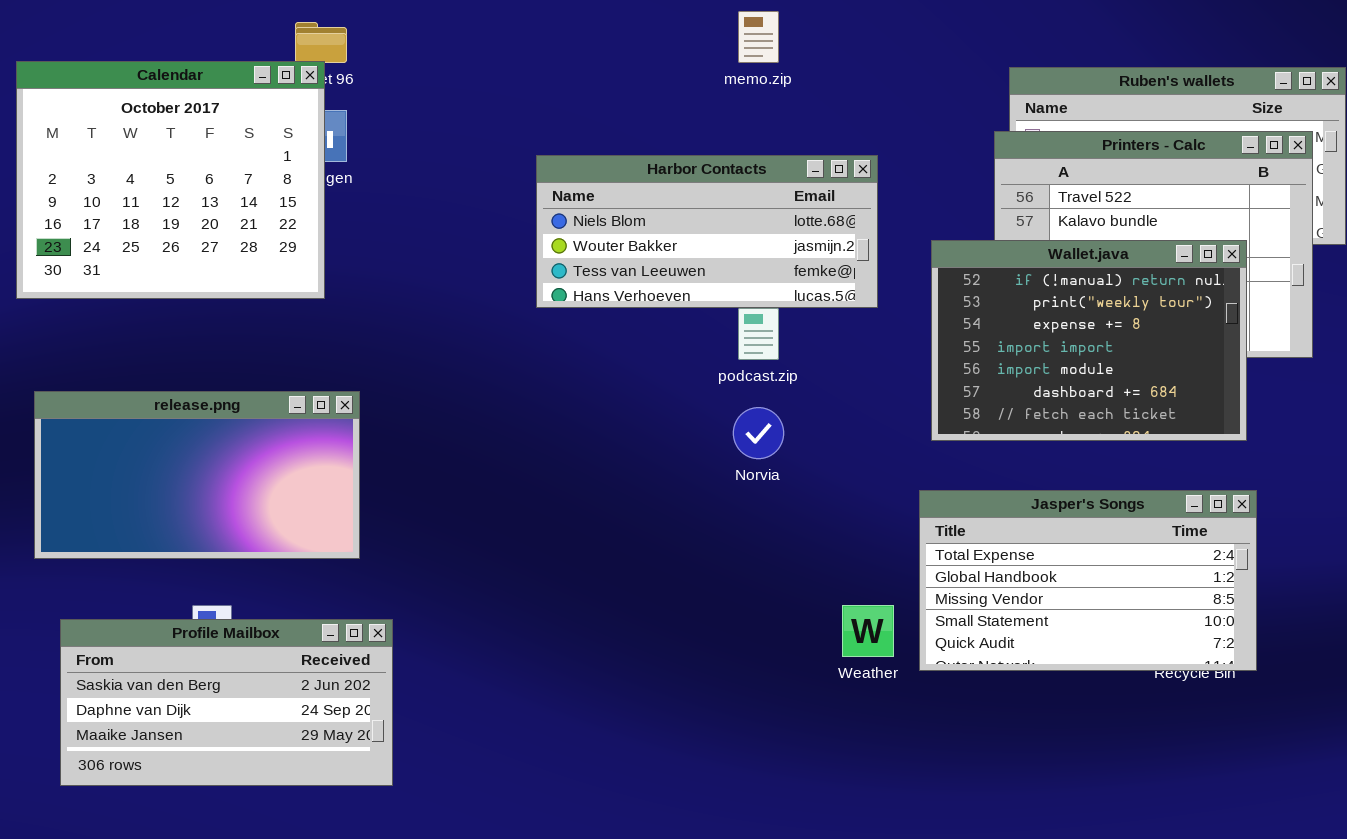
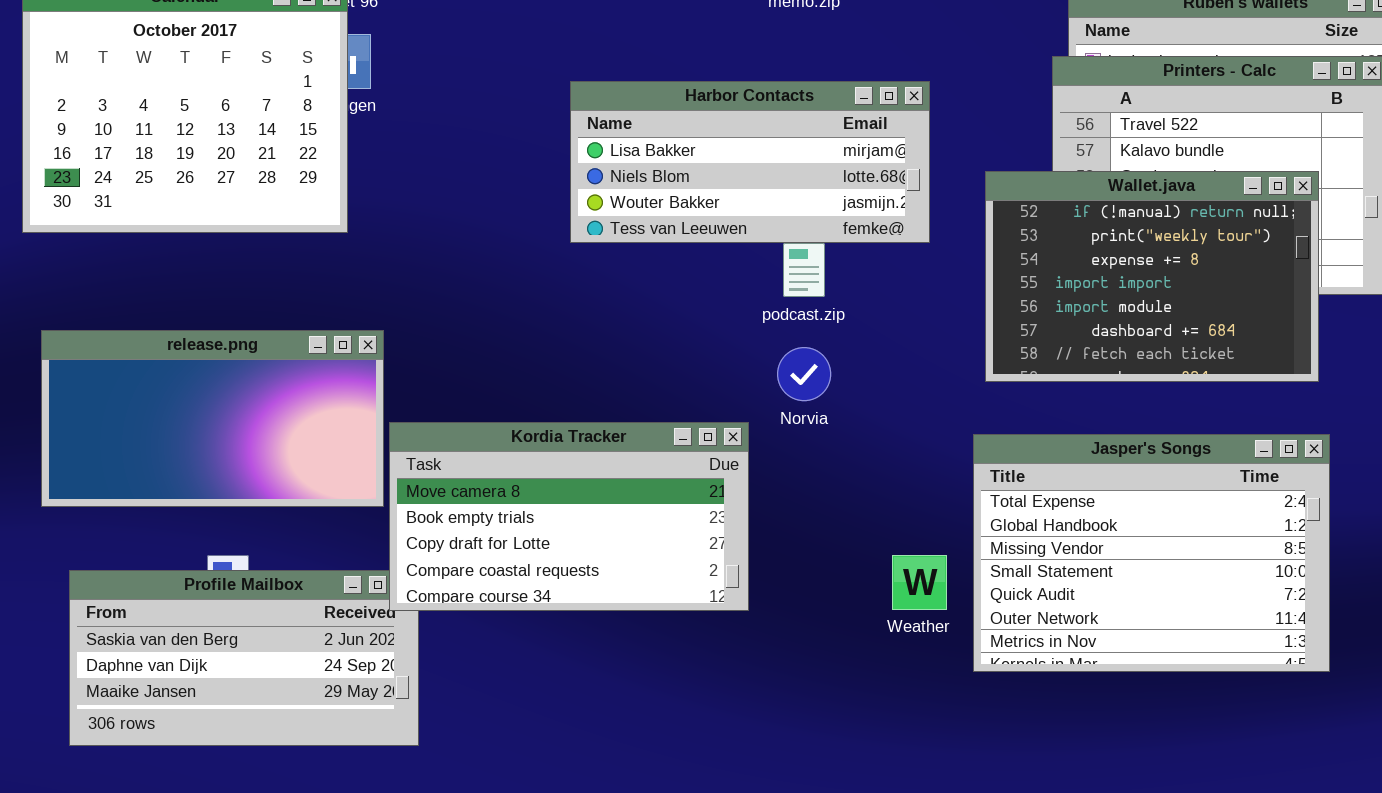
Harbor Contacts: [536,155,878,308] -> [570,81,930,243], scrolled up 1 row
Kordia Tracker: none -> [389,422,749,611], opened
Jasper's Songs: [919,490,1257,671] -> [973,434,1330,672], resized

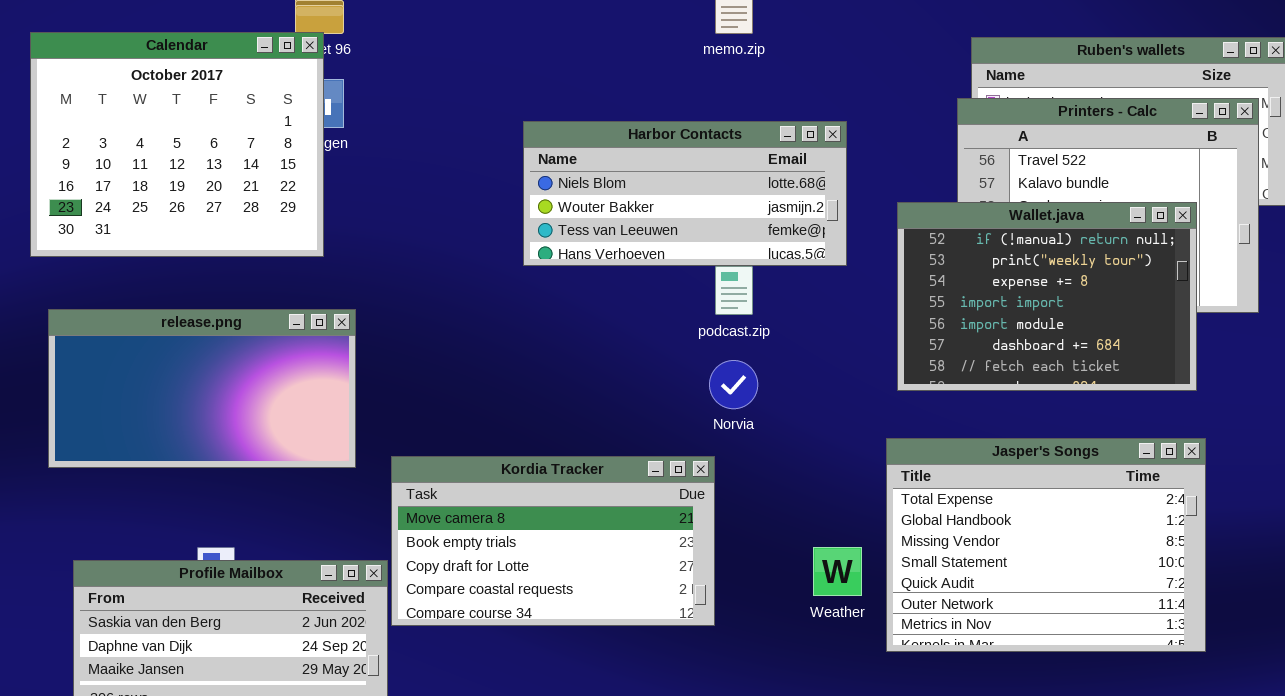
Harbor Contacts: [570,81,930,243] -> [523,121,847,266], scrolled down 1 row
release.png: [41,330,384,507] -> [48,309,356,468], moved
Kordia Tracker: [389,422,749,611] -> [391,456,715,626], moved

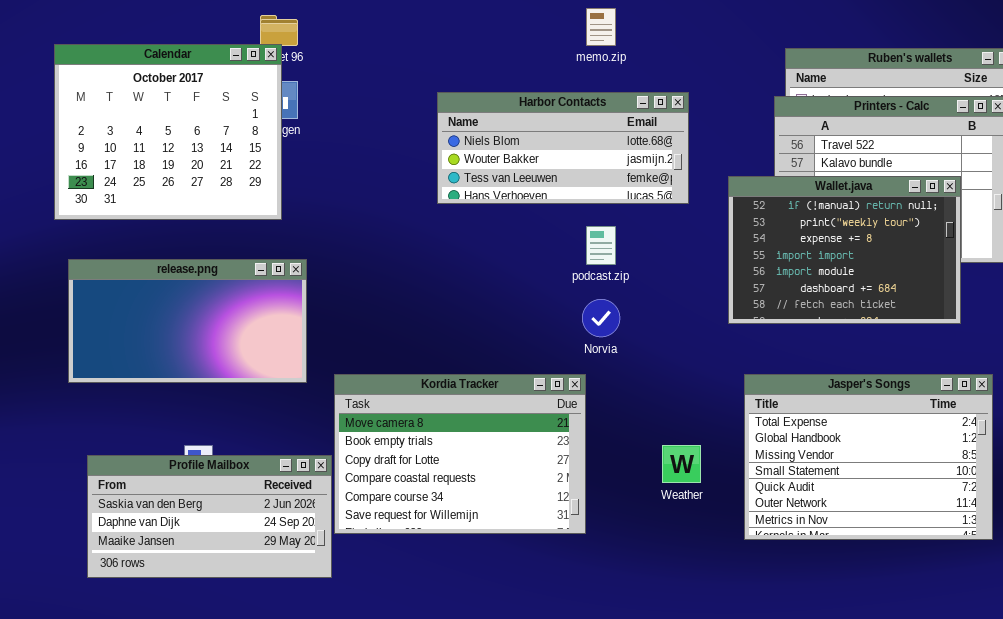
Harbor Contacts: [523,121,847,266] -> [437,92,689,204], moved
Jasper's Songs: [886,438,1206,652] -> [744,374,993,540], moved
Kordia Tracker: [391,456,715,626] -> [334,374,586,534], resized

